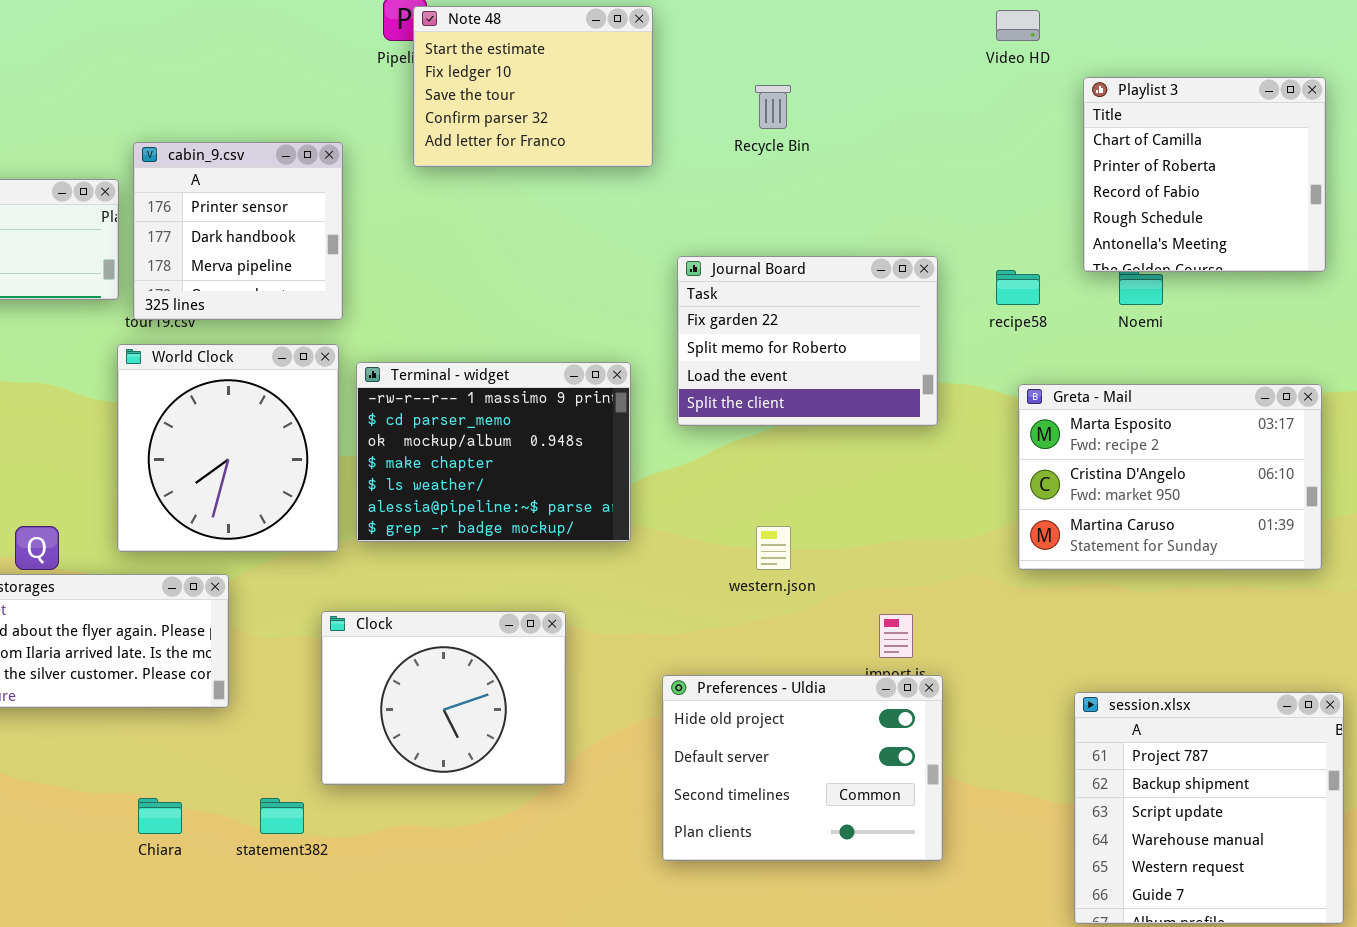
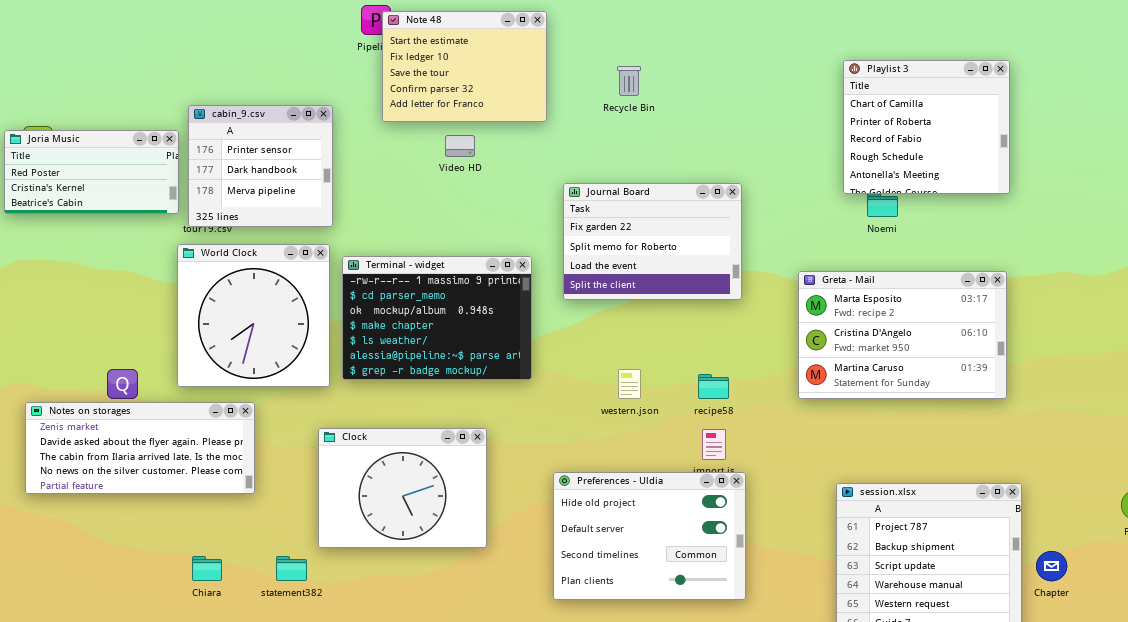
Video HD: [996,10,1040,41] -> [445,135,475,157], moved
recipe58: [996,270,1040,305] -> [698,374,729,399], moved

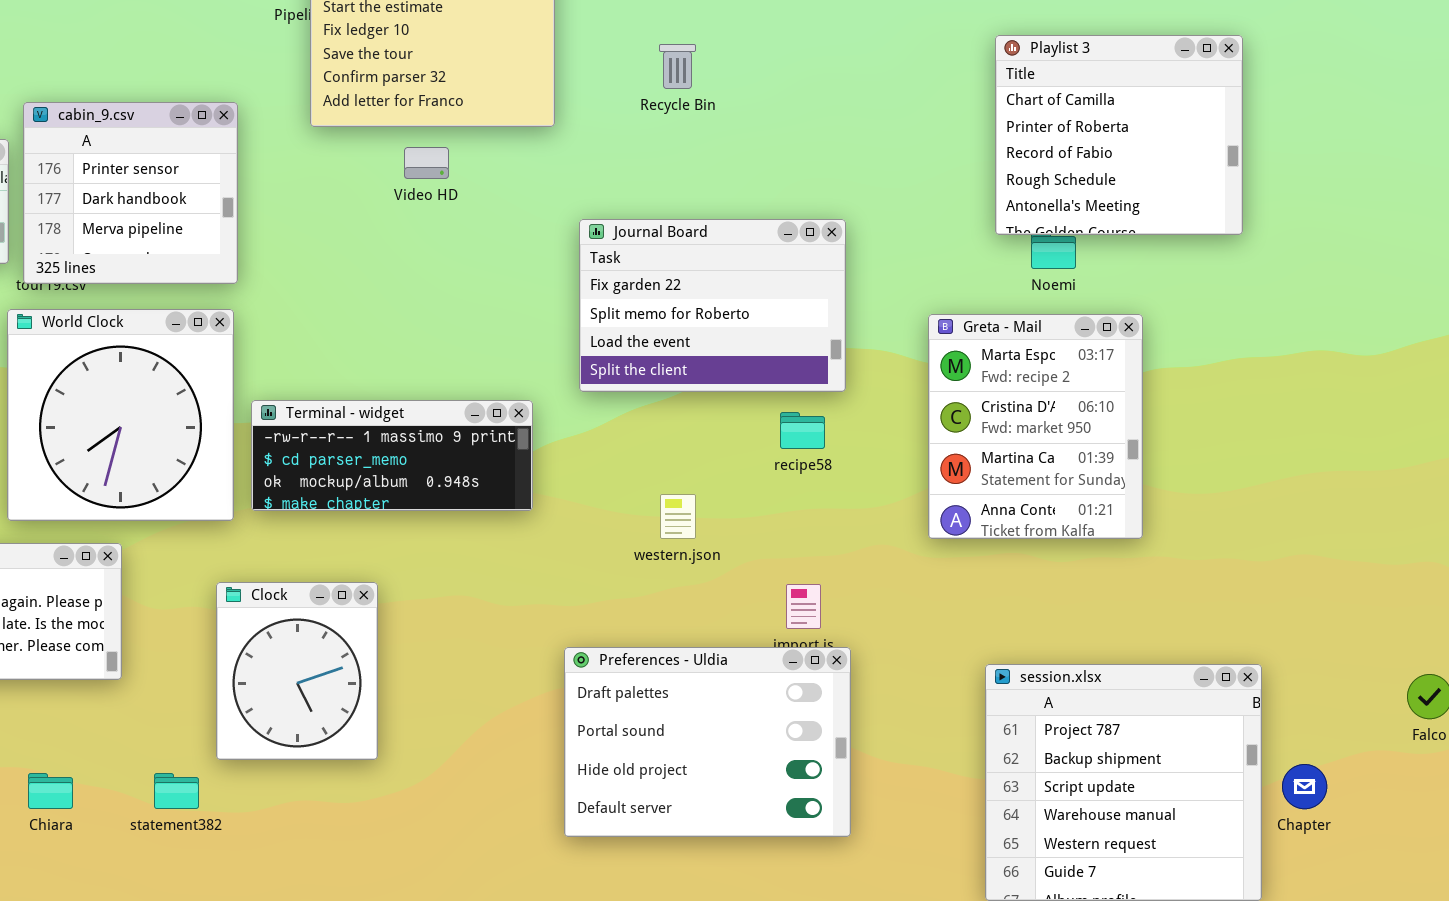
Terminal - widget: [342,256,532,380] -> [251,400,533,511], resized
Greta - Mail: [798,271,1007,399] -> [928,314,1143,539], resized
recipe58: [698,374,729,399] -> [780,412,825,449], moved
Clock: [318,428,487,548] -> [216,582,378,760], resized
Preferences - Uldia: [553,472,746,600] -> [564,647,851,837], scrolled up 2 rows

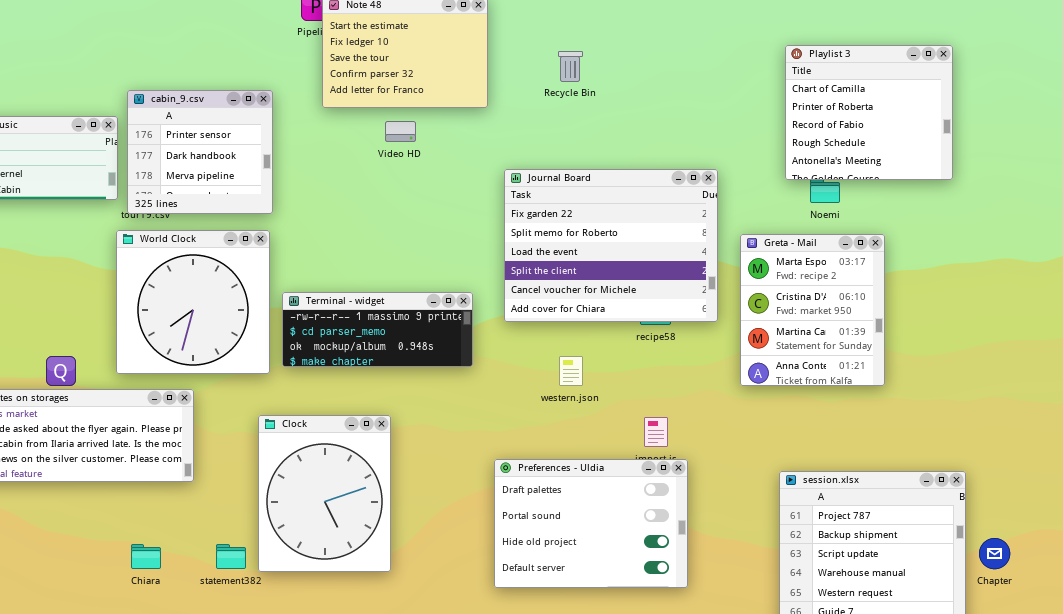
Journal Board: [579,219,846,392] -> [504,169,718,322], resized
Clock: [216,582,378,760] -> [258,415,391,572], resized

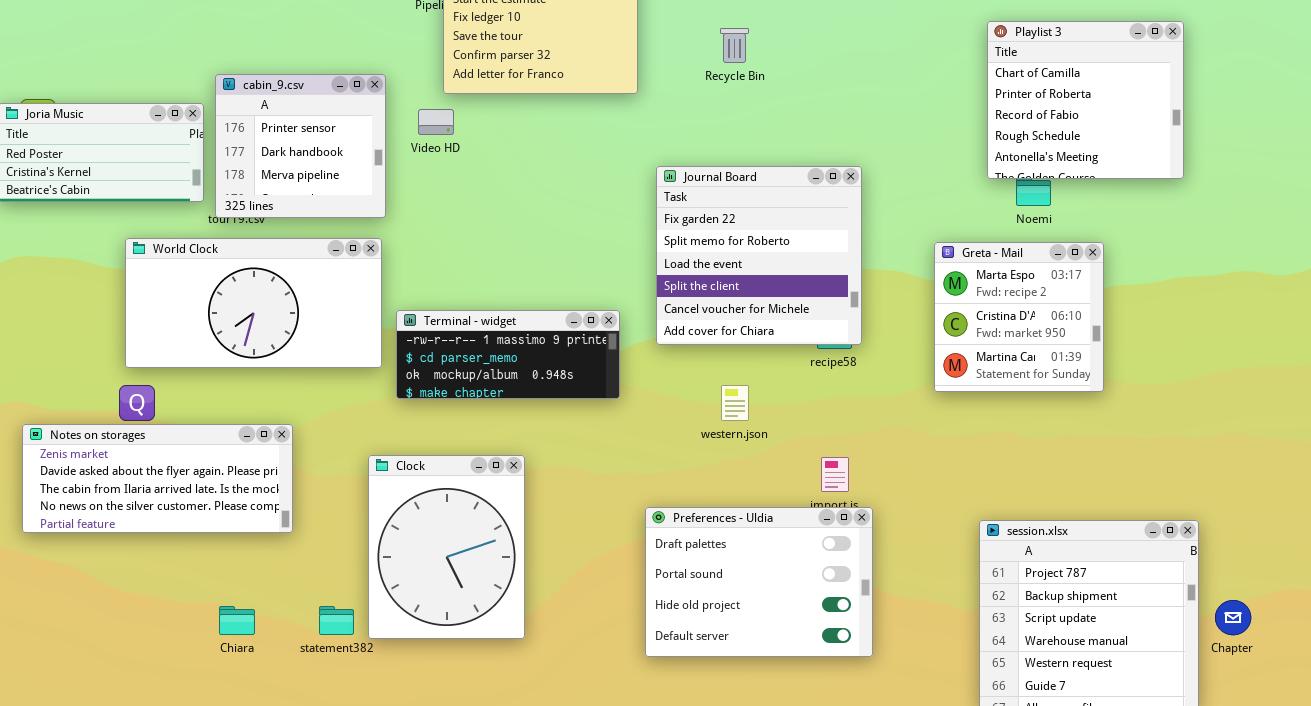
Video HD: [385,121,416,142] -> [418,109,454,135], moved
Journal Board: [504,169,718,322] -> [656,166,862,345], resized
World Clock: [116,230,270,374] -> [125,238,382,368], resized
Greta - Mail: [740,234,885,386] -> [934,242,1104,392], resized

